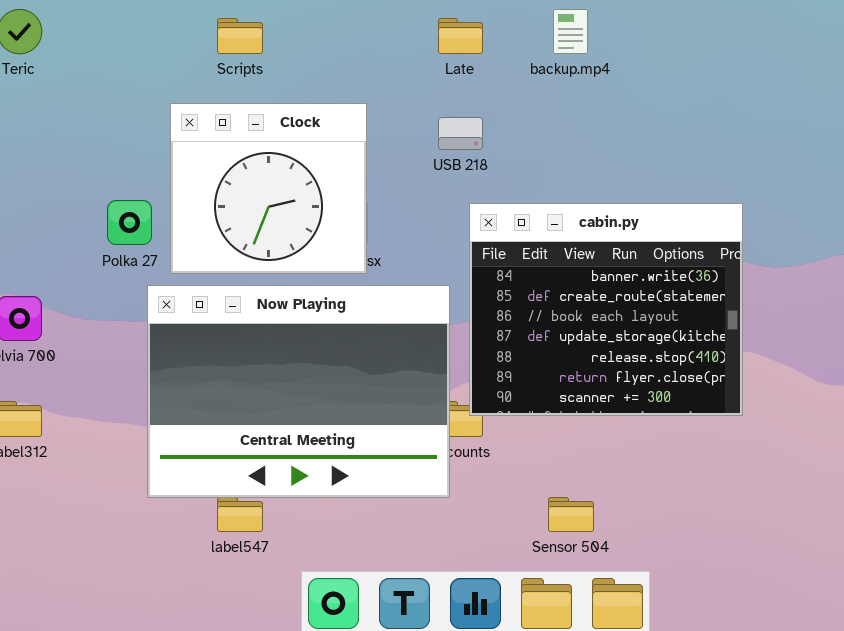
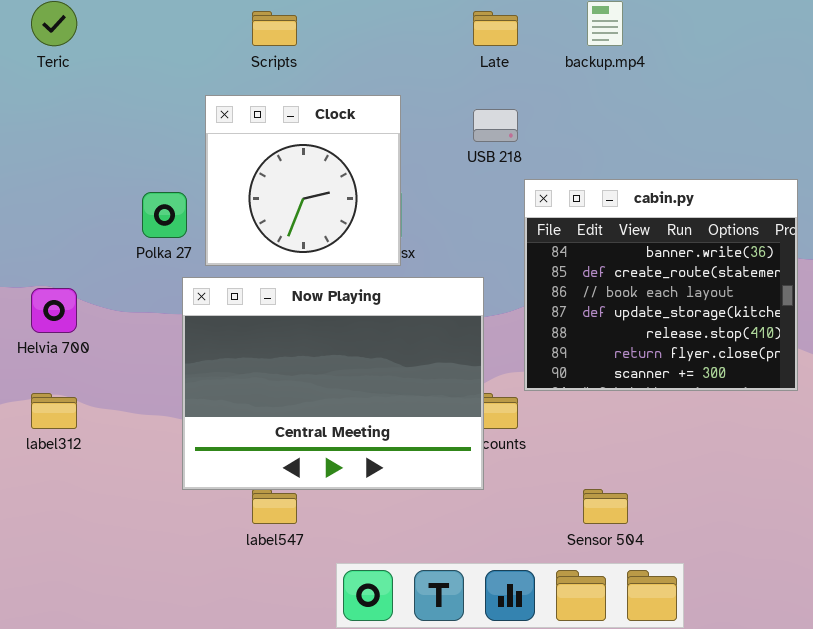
cabin.py: [469,203,743,416] -> [524,179,798,391], moved

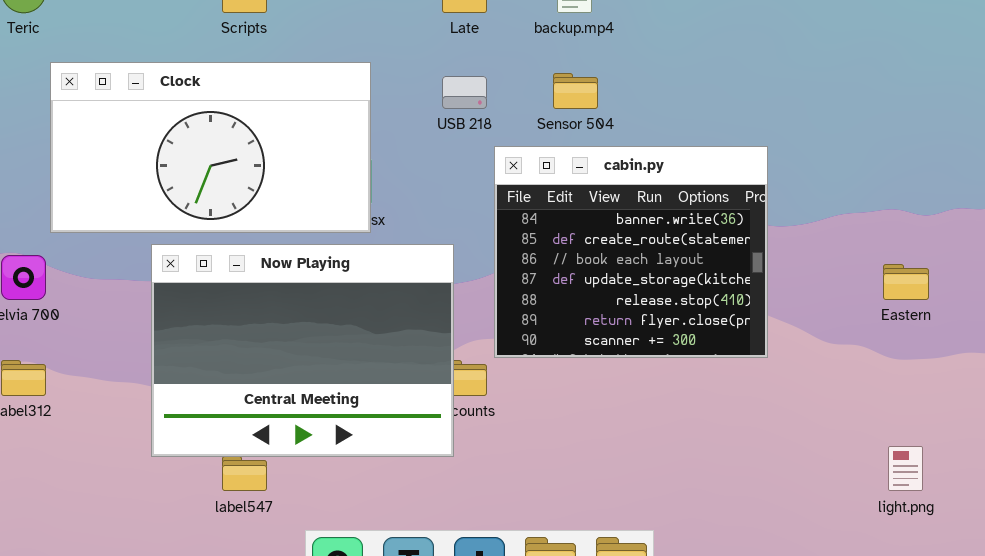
Clock: [205,95,401,266] -> [50,62,371,233], resized
Sensor 504: [583,489,628,524] -> [553,73,598,109], moved

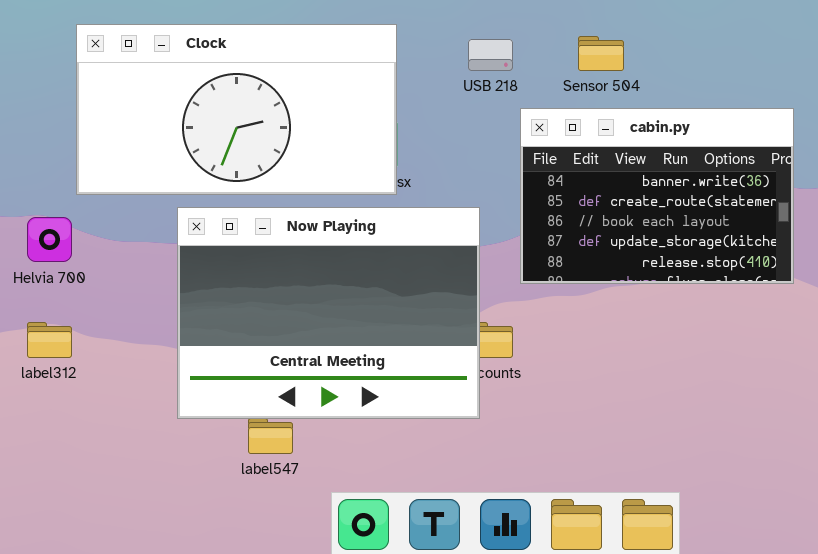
cabin.py: [494,146,768,358] -> [520,108,794,284], resized

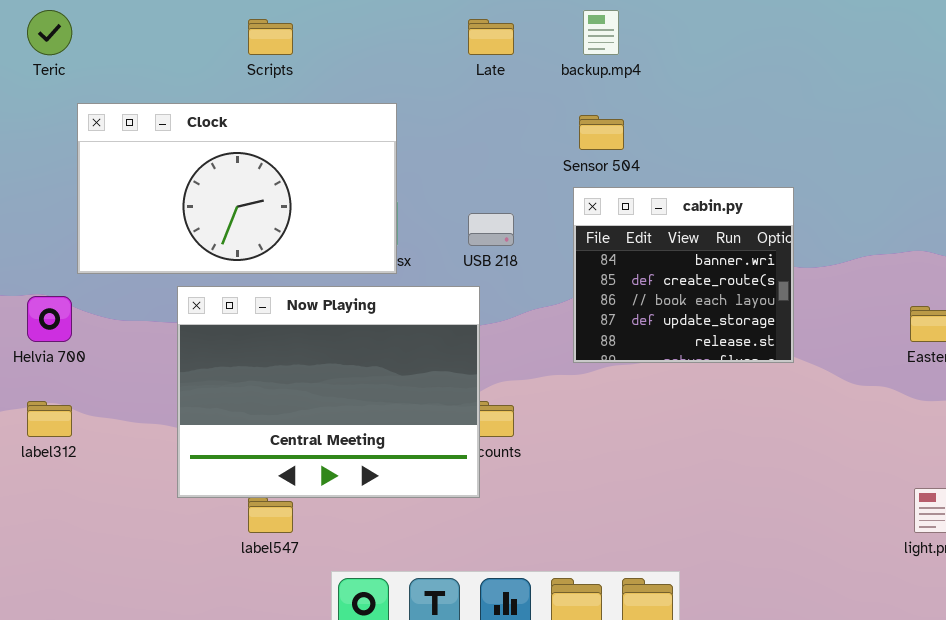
USB 218: [468,39,513,71] -> [468,213,514,246], moved
cabin.py: [520,108,794,284] -> [573,187,794,363], resized

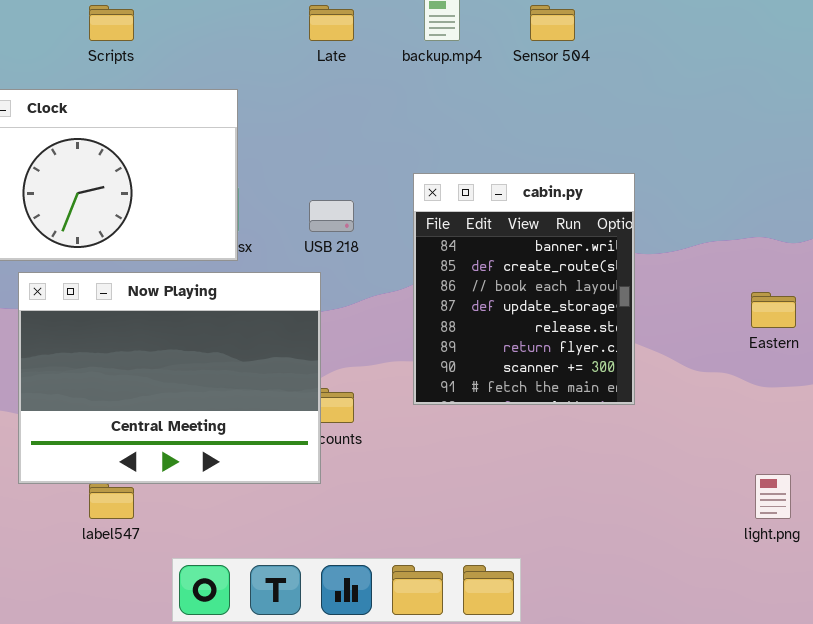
Sensor 504: [579,115,624,150] -> [530,5,575,41], moved
cabin.py: [573,187,794,363] -> [413,173,635,405], resized

